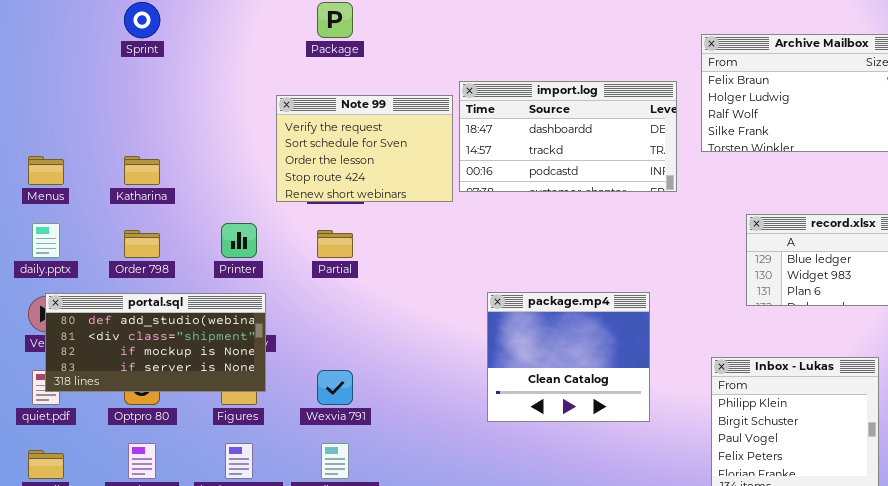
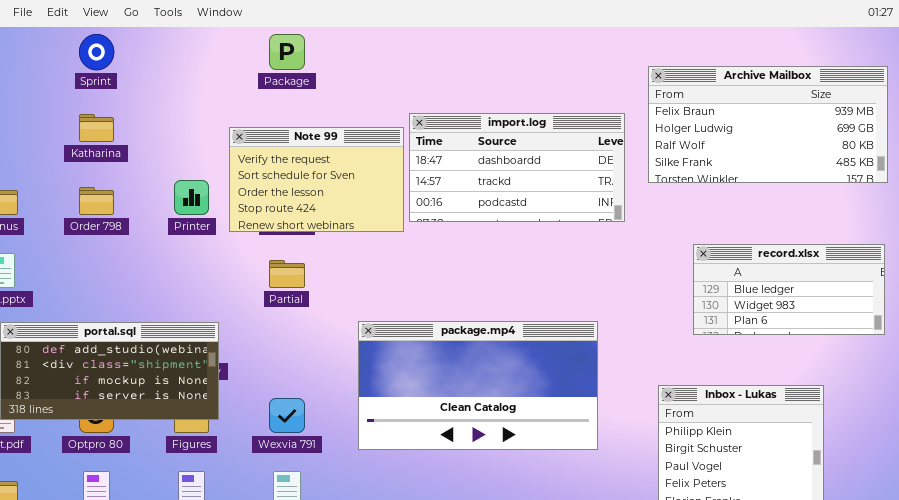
Katharina: [124,156,160,185] -> [79,114,114,142], moved
Printer: [221,223,257,258] -> [174,180,209,215], moved
Order 798: [124,230,160,258] -> [79,187,114,215], moved
package.mp4: [487,292,650,422] -> [358,321,598,450], resized

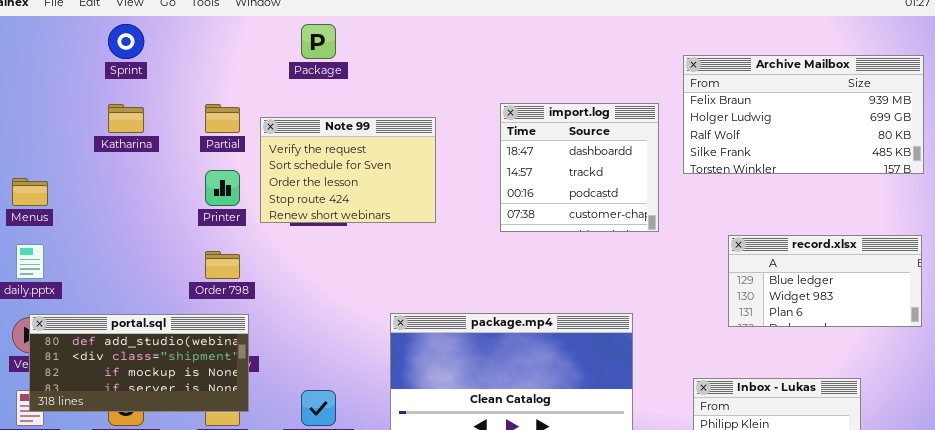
import.log: [409,113,625,222] -> [500,103,659,232], resized
Order 798: [79,187,114,215] -> [205,251,240,279], moved
Partial: [269,260,305,288] -> [205,104,240,133], moved

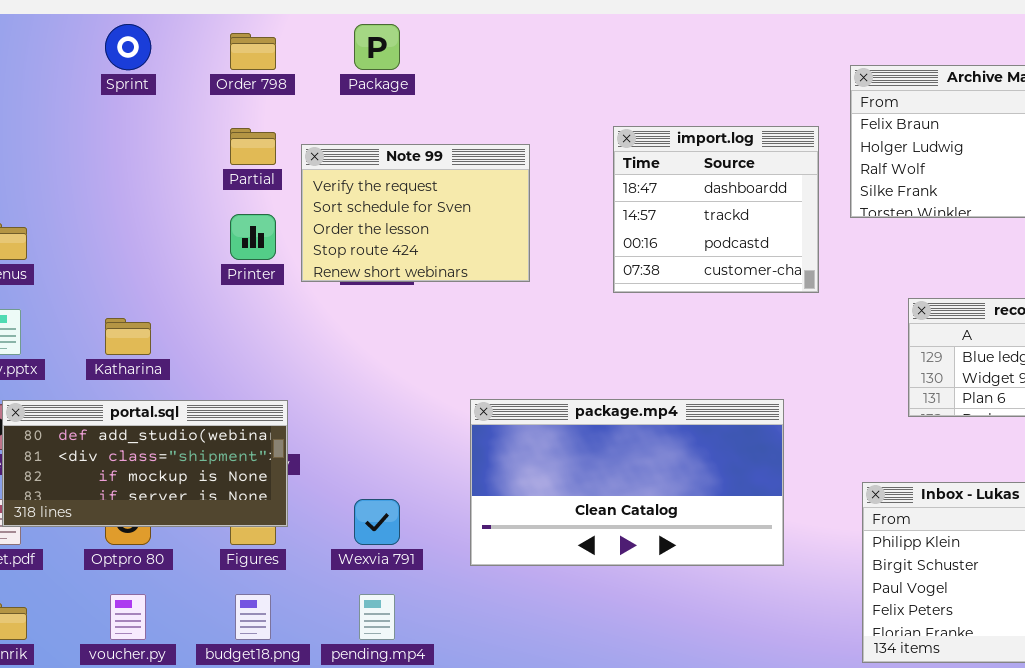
Katharina: [108,104,144,133] -> [105,318,151,355], moved
Order 798: [205,251,240,279] -> [230,33,276,70], moved

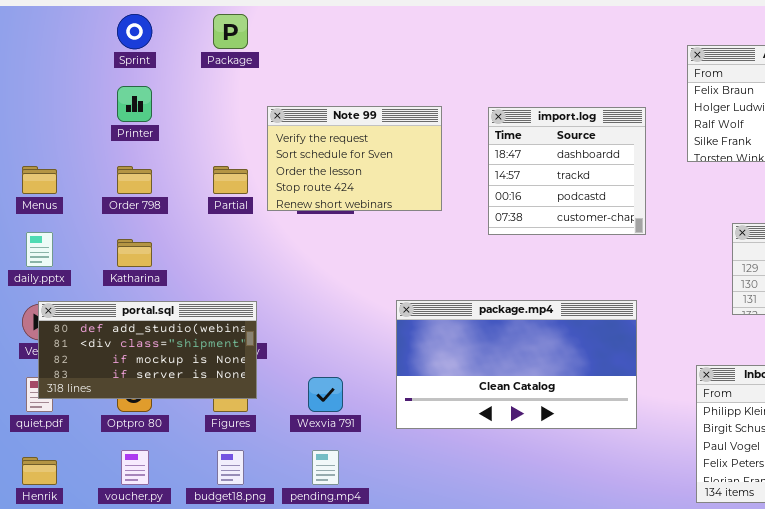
Package: [354,24,400,70] -> [213,14,248,49], moved
Order 798: [230,33,276,70] -> [117,166,152,194], moved
import.log: [613,126,819,293] -> [488,107,646,235], moved
Partial: [230,128,276,165] -> [213,166,248,194], moved
Printer: [230,214,276,260] -> [117,86,152,122], moved

